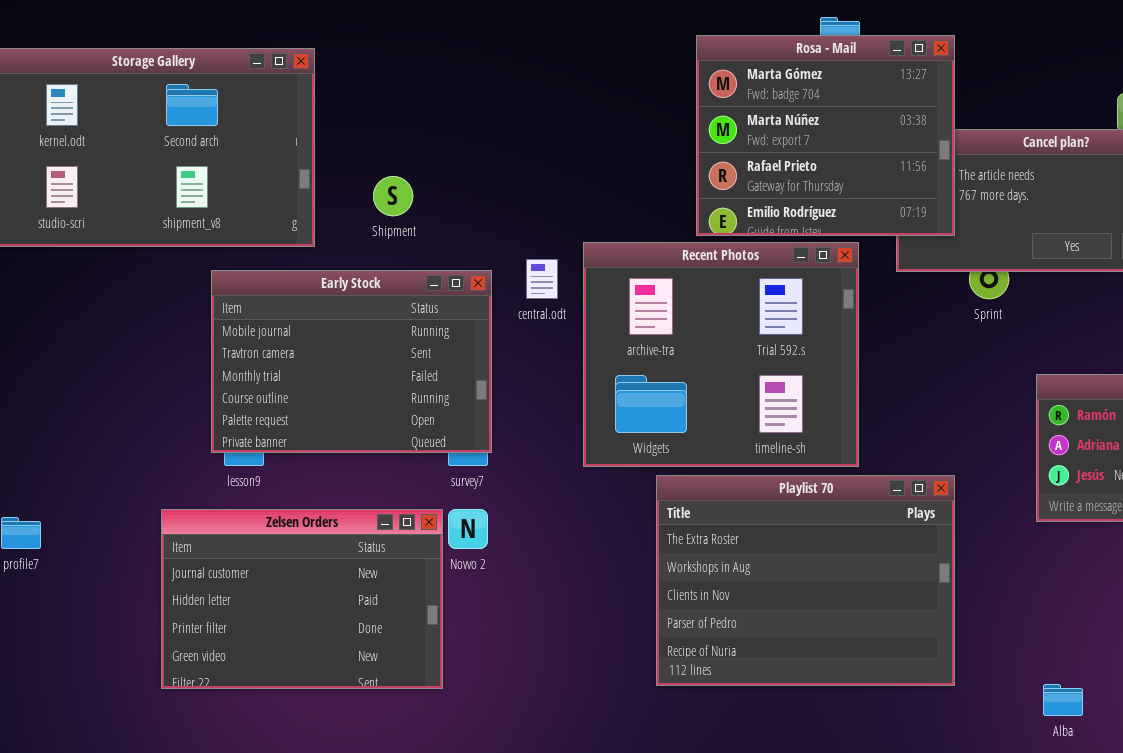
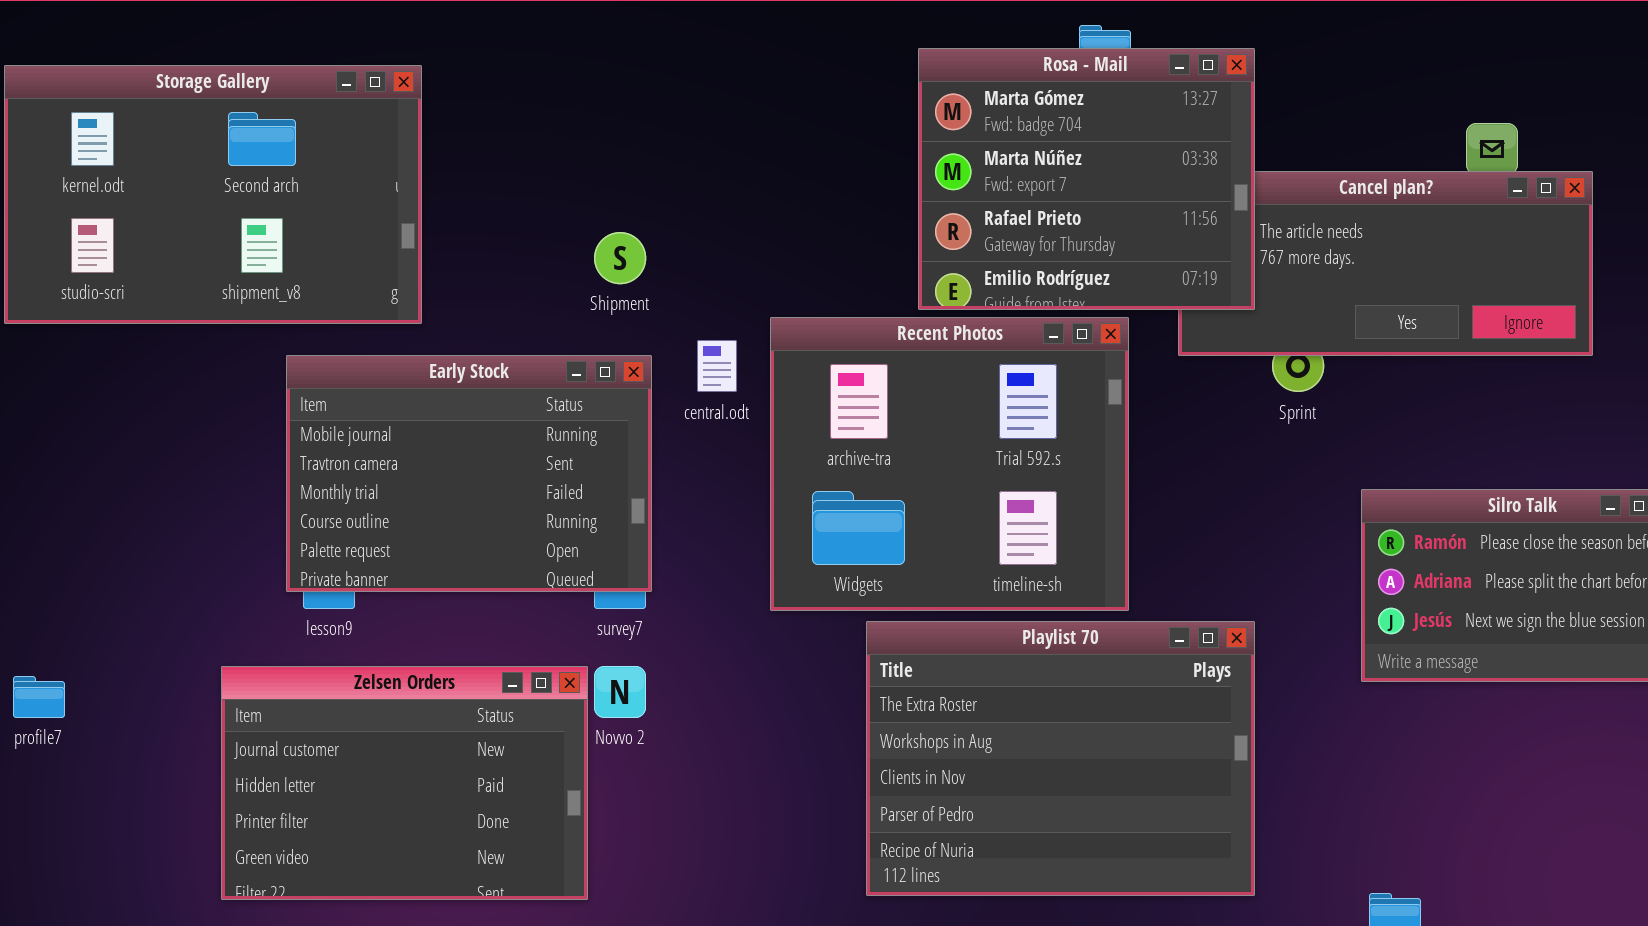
Shipment: [373,176,413,216] -> [594,232,646,284], moved

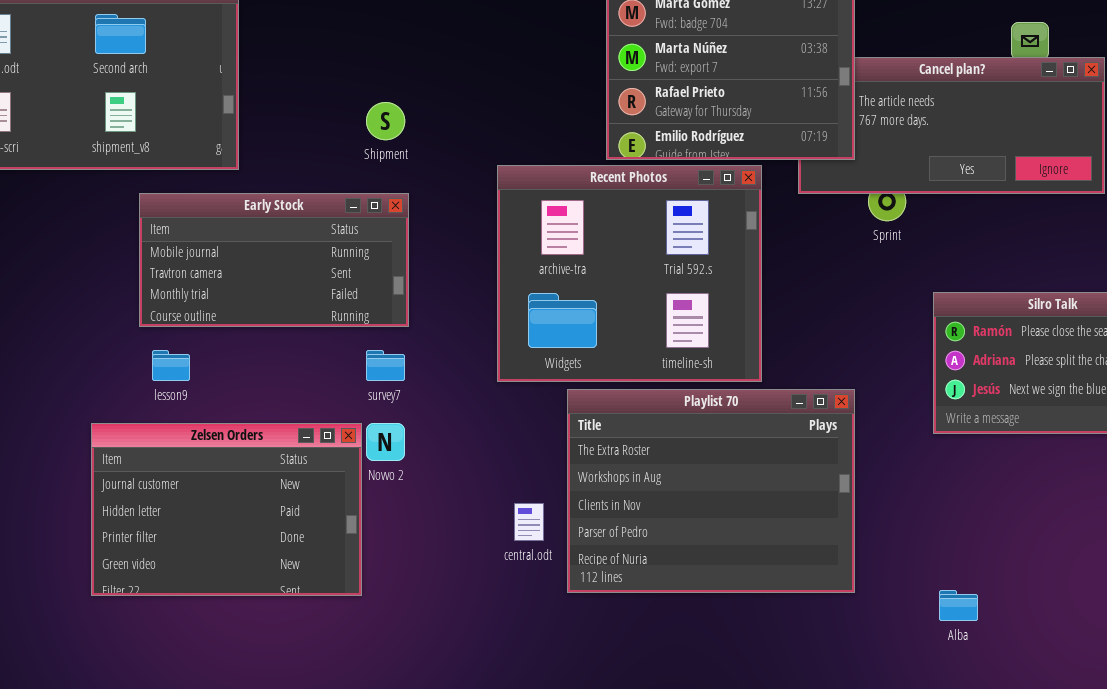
central.odt: [697,340,737,392] -> [514,503,544,541], moved
Early Stock: [286,355,652,592] -> [139,193,409,327], resized

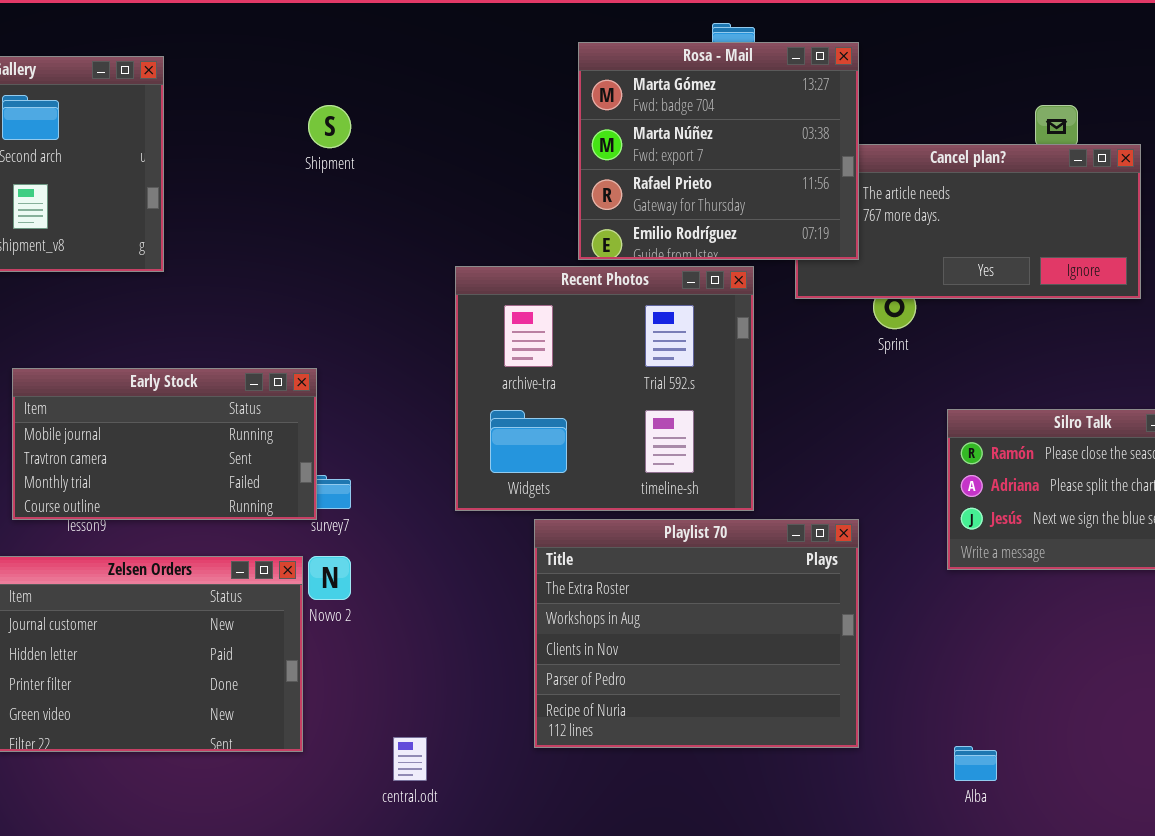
Shipment: [366,102,405,140] -> [308,105,351,148], moved
Early Stock: [139,193,409,327] -> [12,368,317,520], moved
central.odt: [514,503,544,541] -> [393,737,427,781], moved

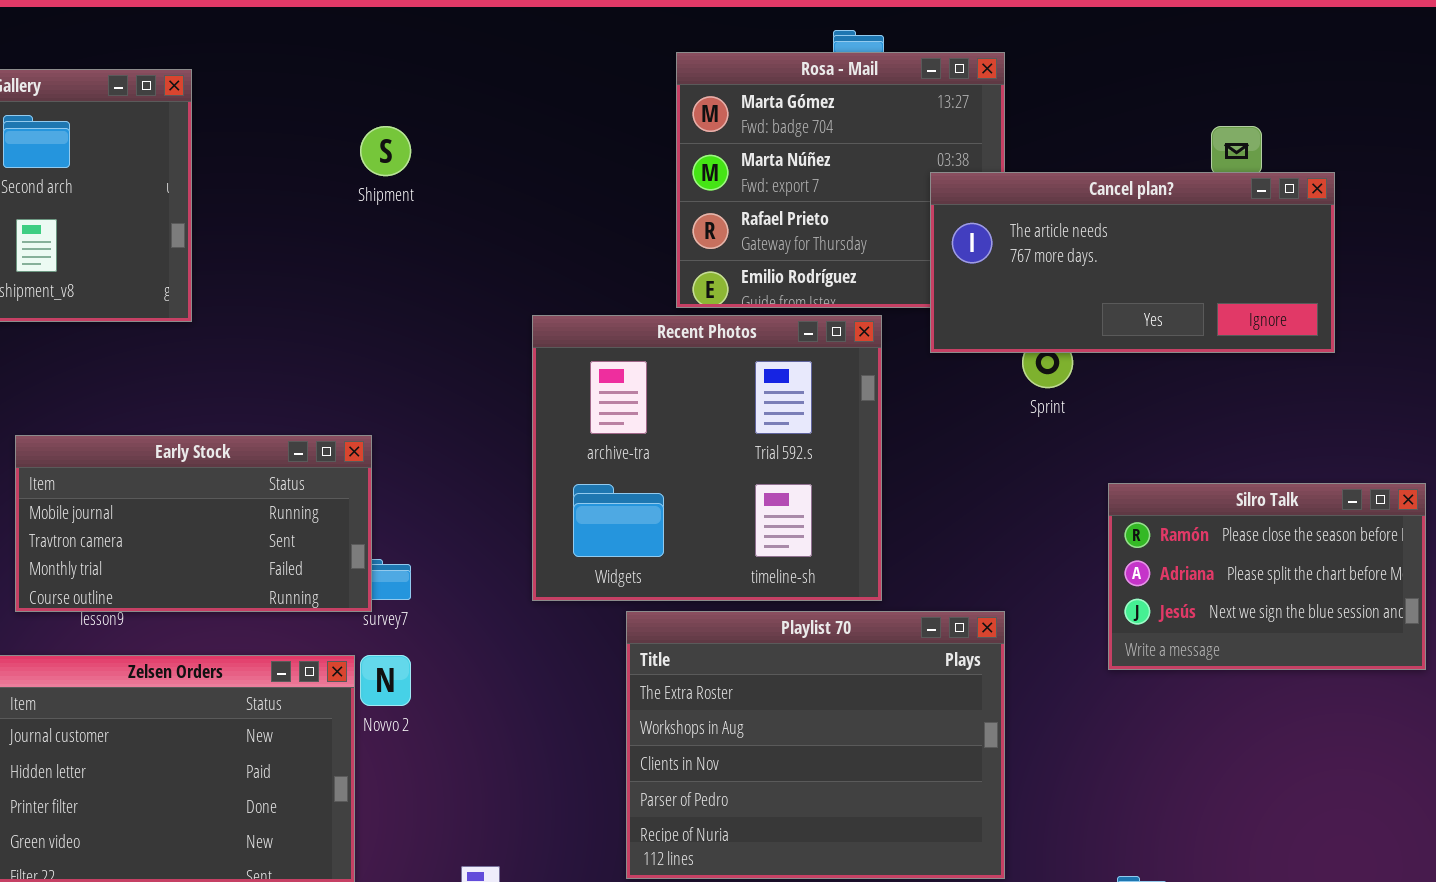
Cancel plan?: [795,144,1141,299] -> [930,172,1335,353], raised

